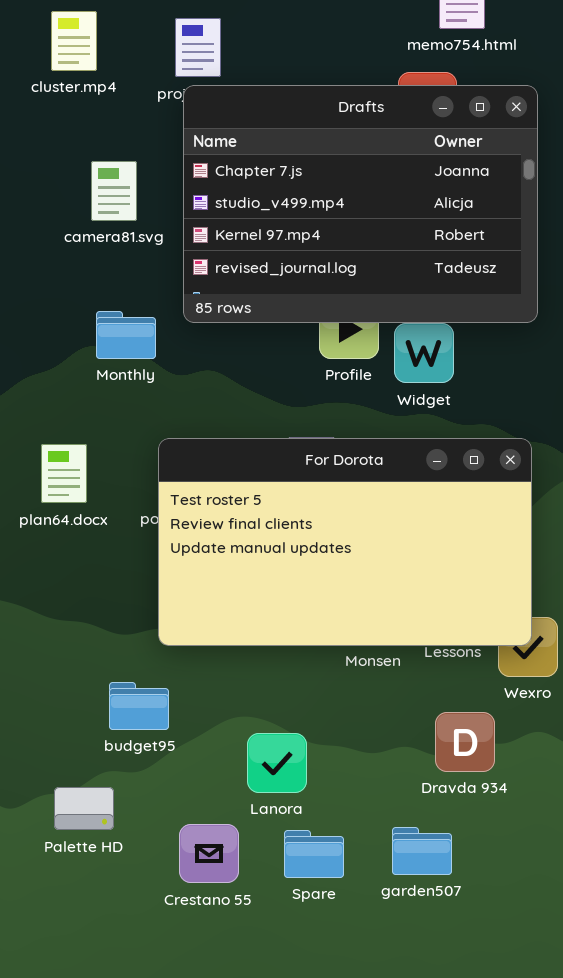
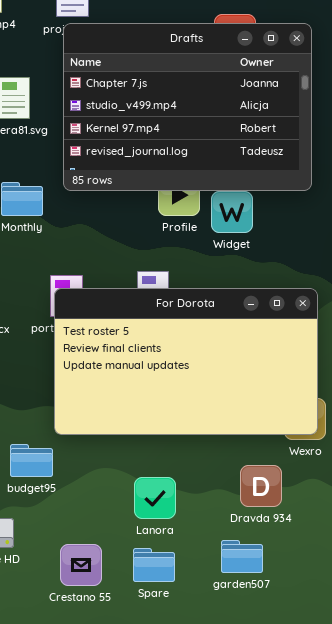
For Dorota: [158,438,532,646] -> [54,288,318,435], moved
Lanora: [247,733,307,793] -> [134,477,176,519], moved
garden507: [392,827,452,875] -> [221,540,263,573], moved

